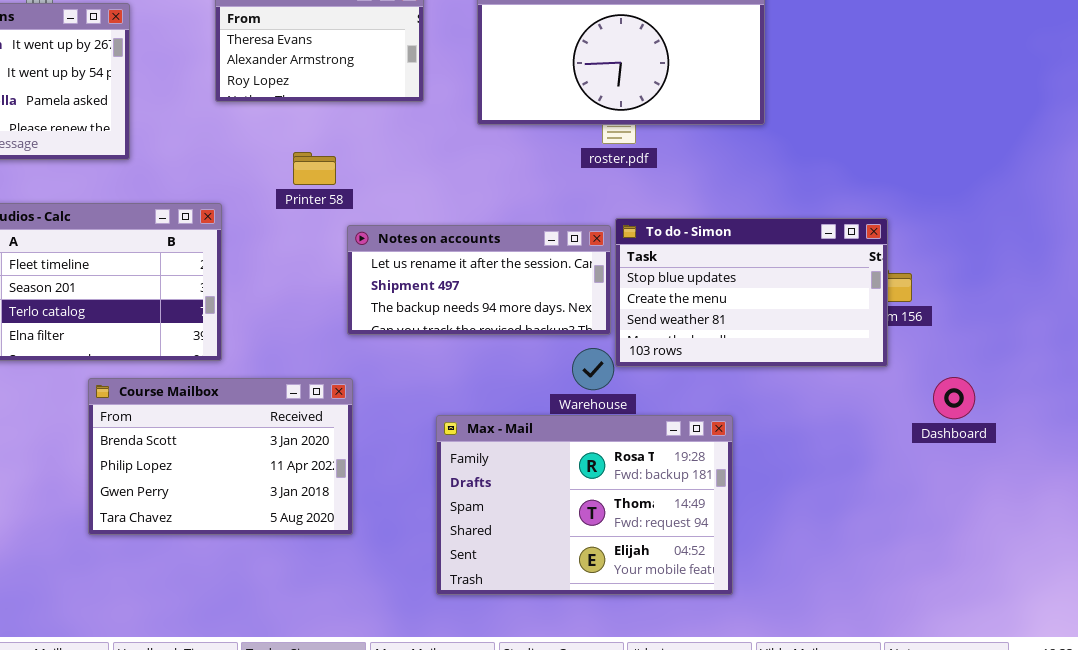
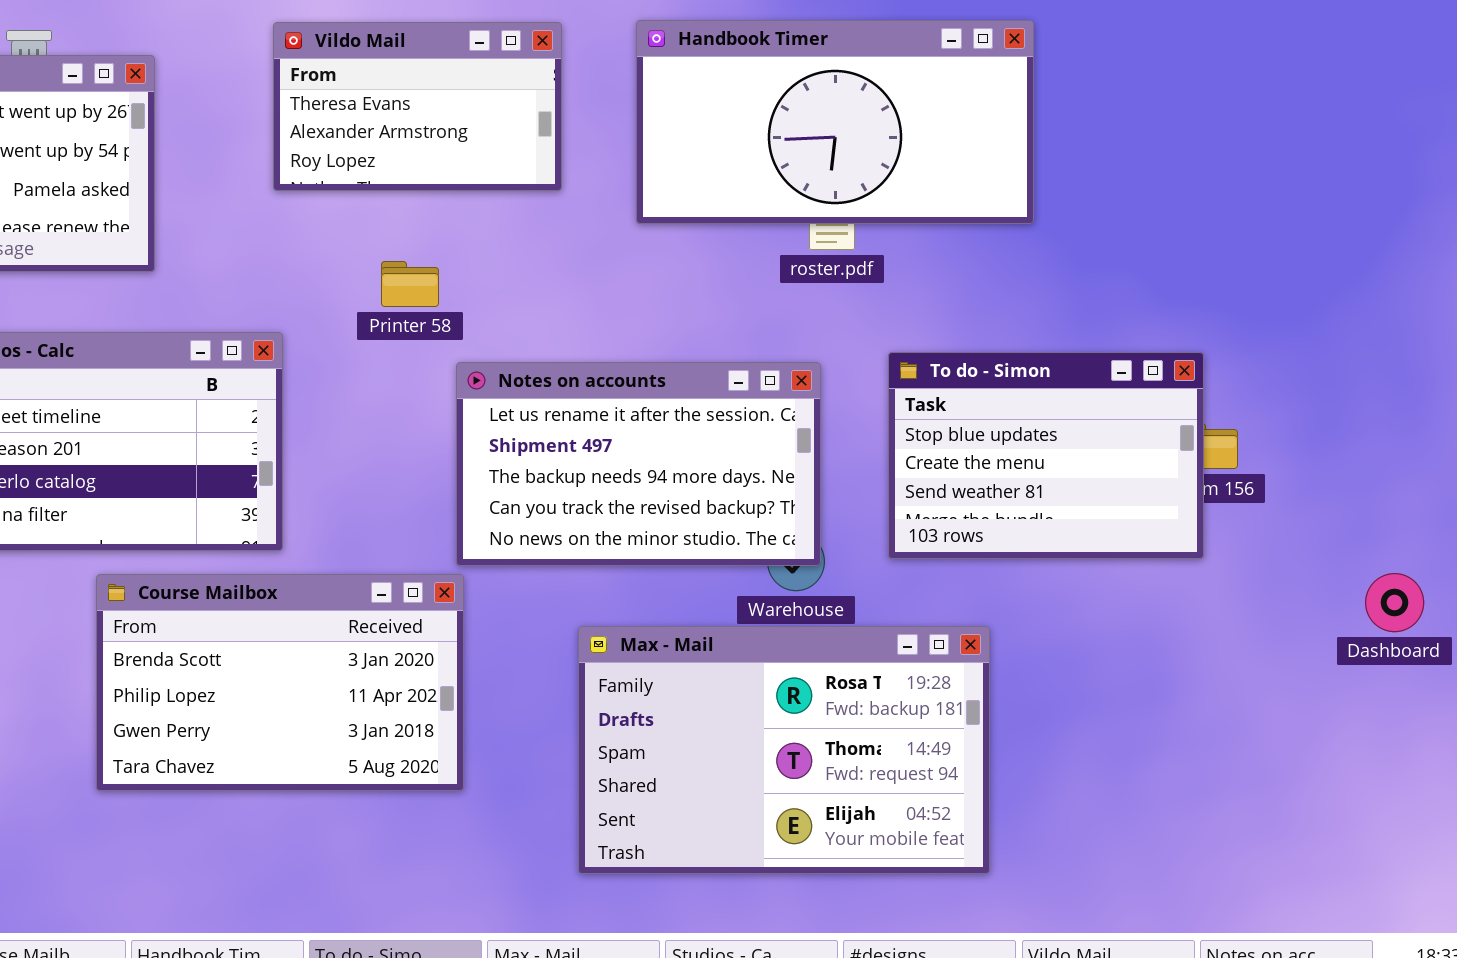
To do - Simon: [615,218,888,367] -> [888,352,1204,559], resized
Notes on accounts: [347,225,611,335] -> [456,362,821,566], resized
Dashboard: [933,377,975,419] -> [1365,573,1424,632], moved

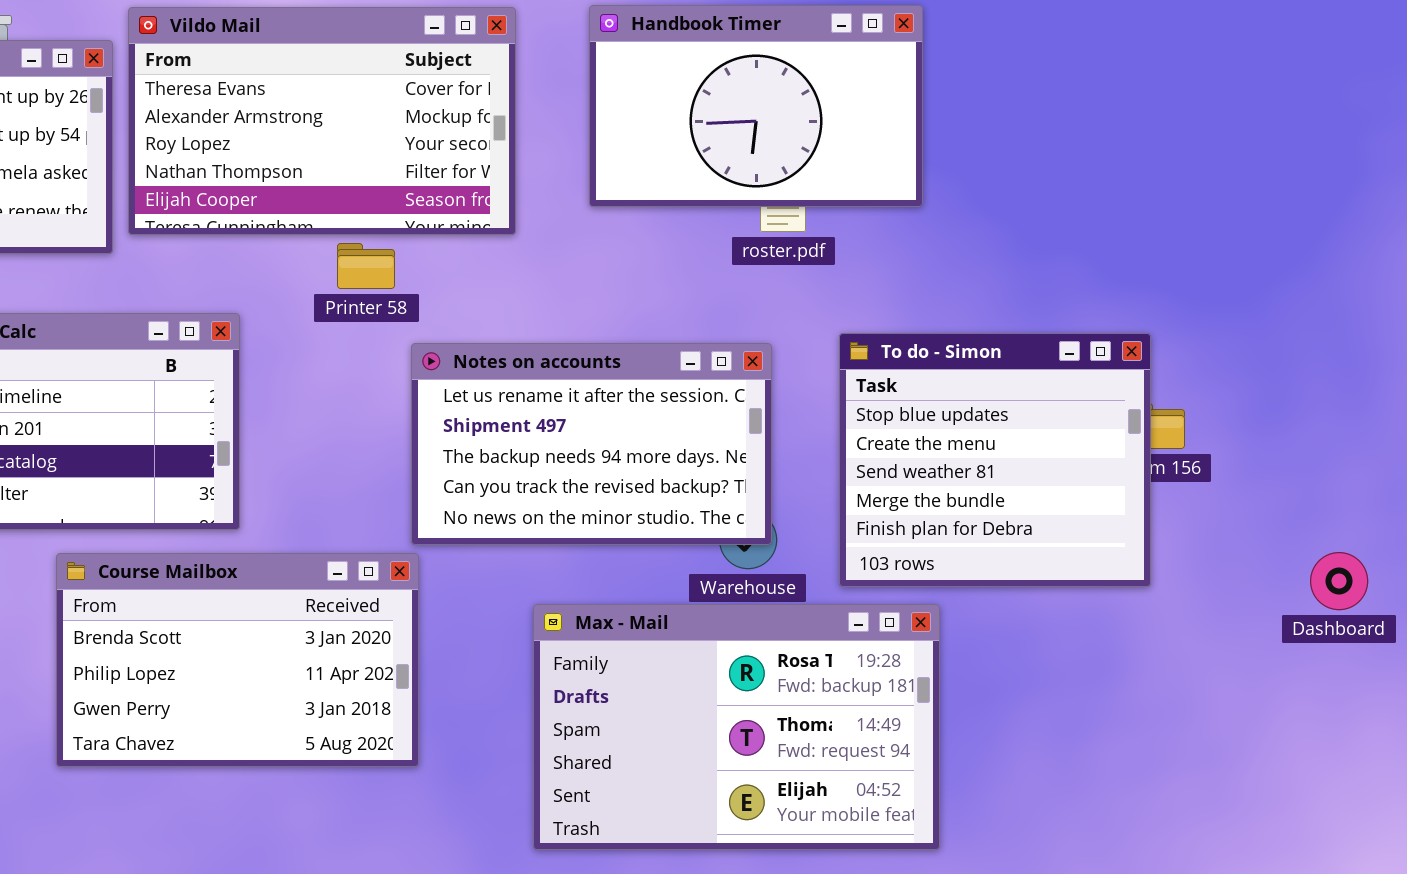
Handbook Timer: [636,20,1034,224] -> [589,5,923,207], resized
Vildo Mail: [273,22,562,191] -> [128,7,516,235], resized
To do - Simon: [888,352,1204,559] -> [839,333,1151,587], resized

